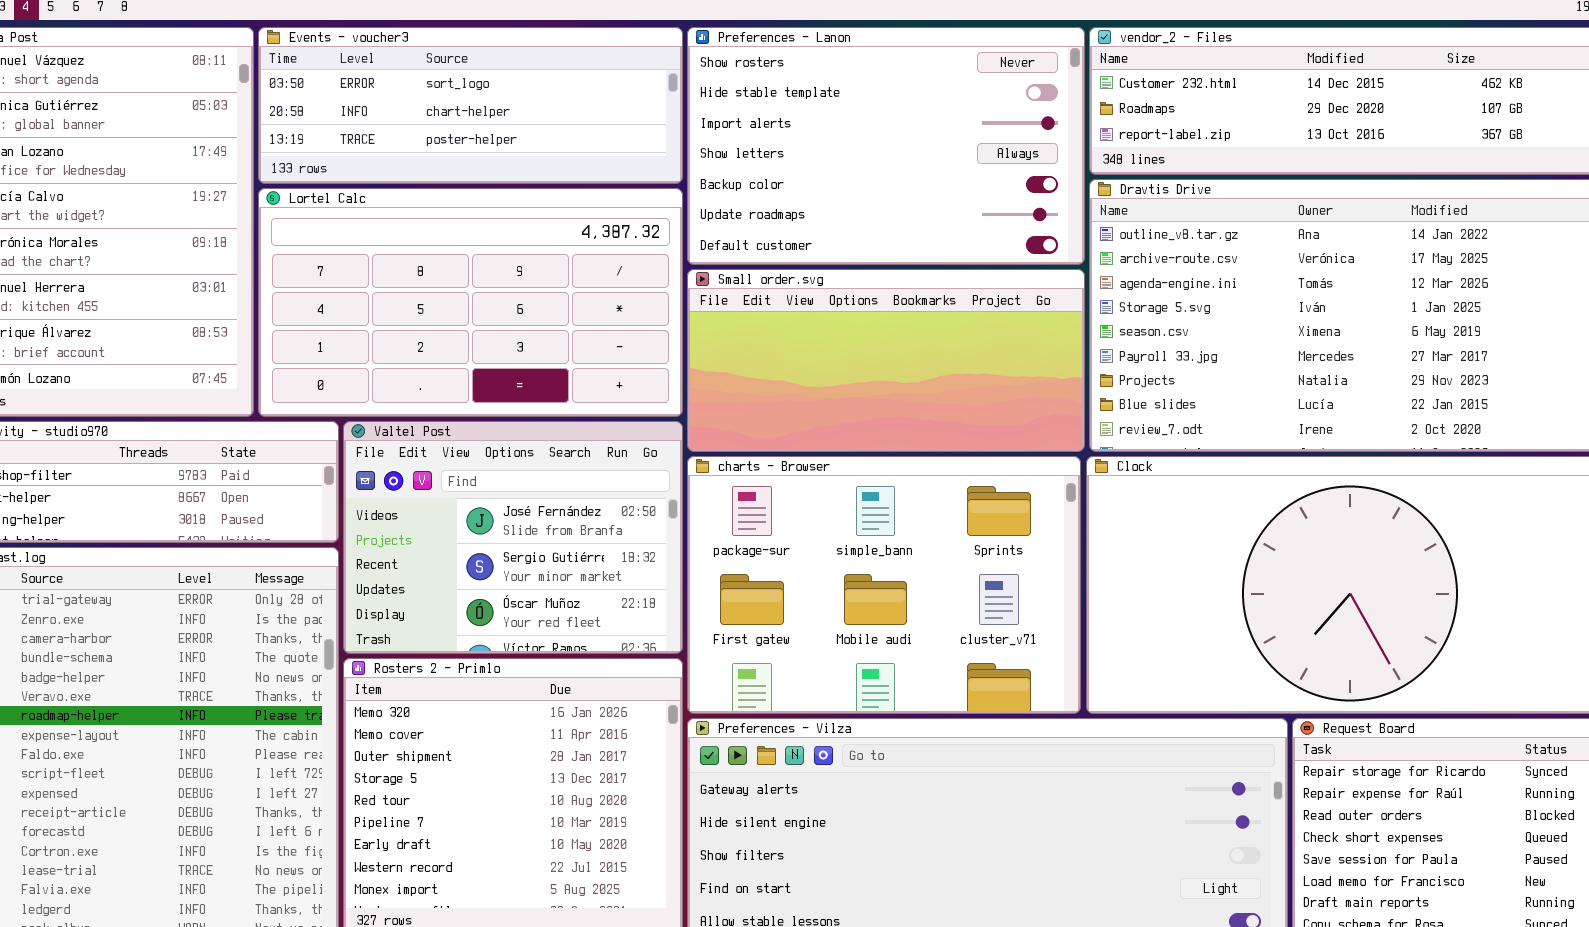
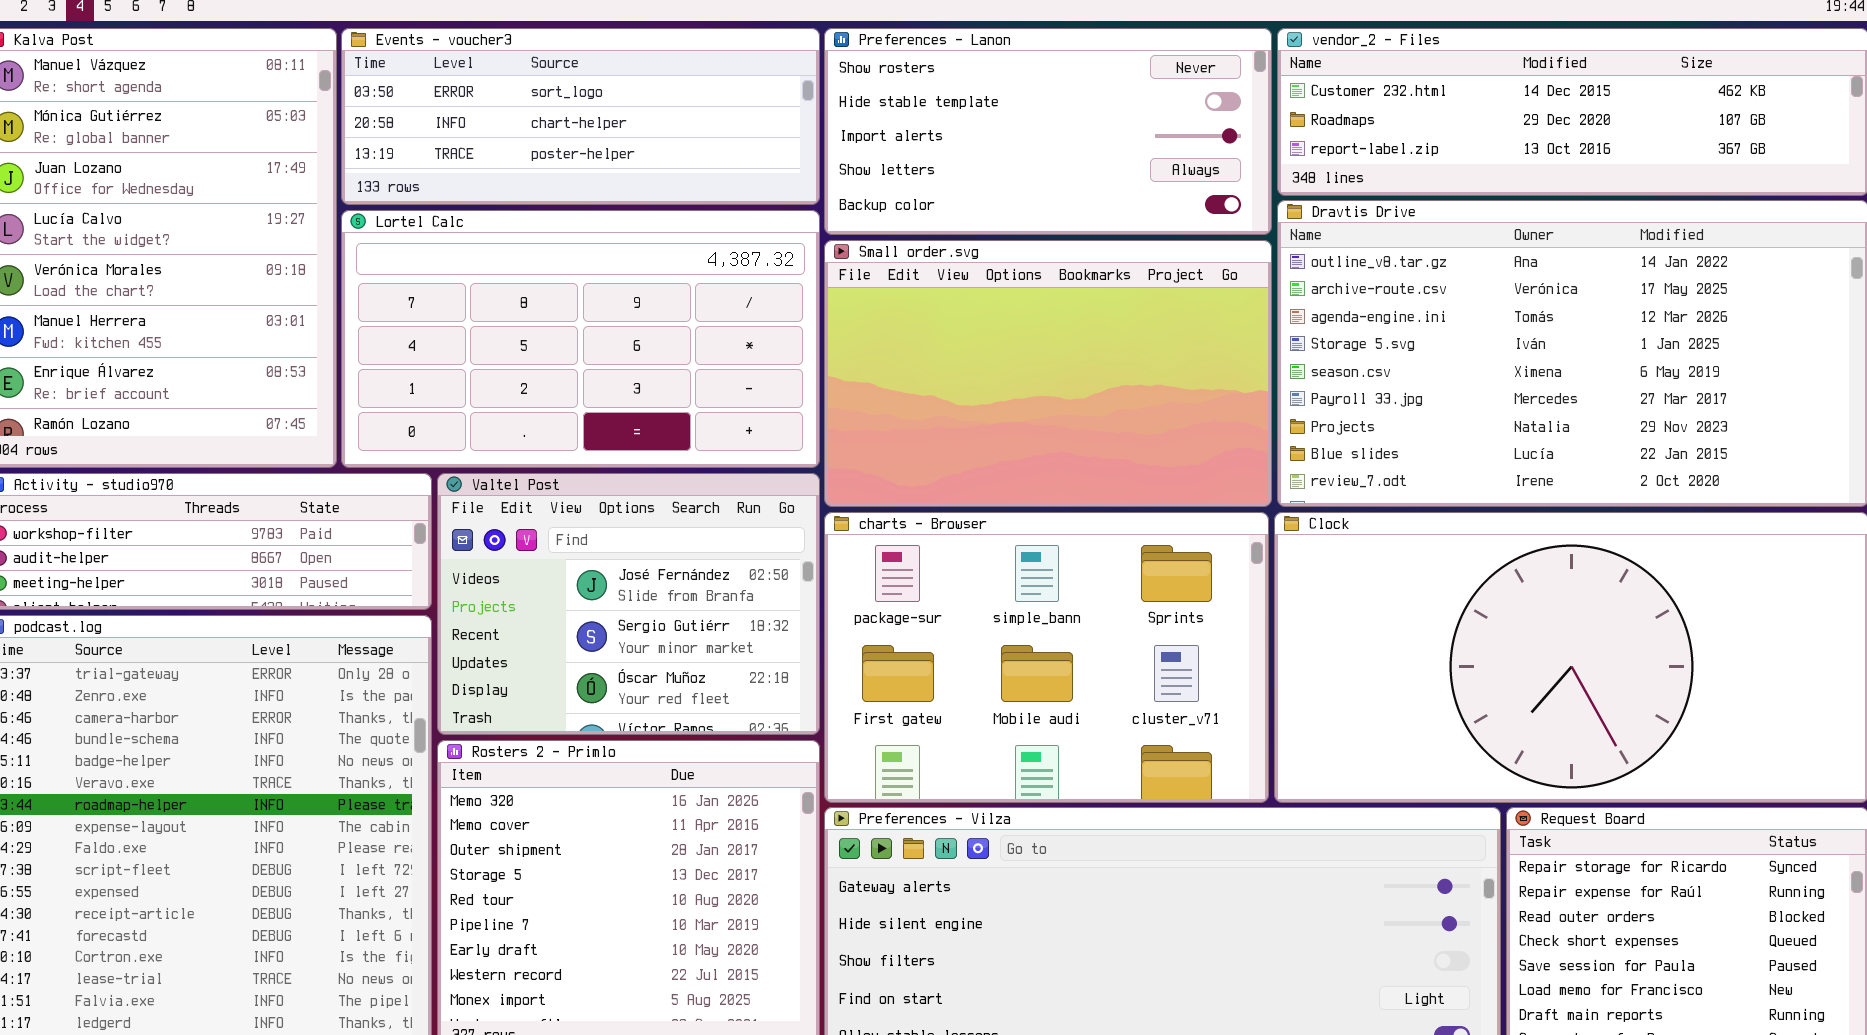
Preferences - Lanon: [687,27,1085,265] -> [824,28,1272,235], resized
Small order.svg: [687,269,1085,452] -> [824,240,1272,507], resized

